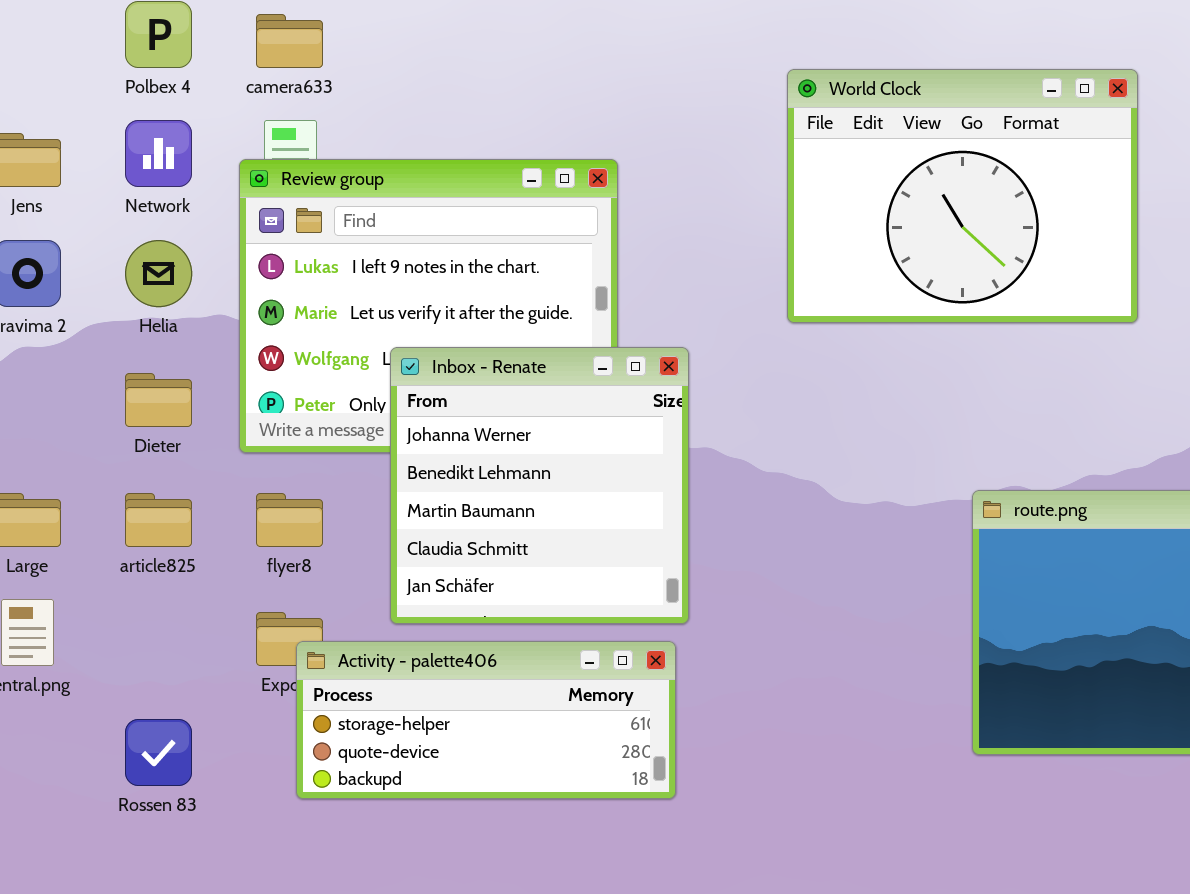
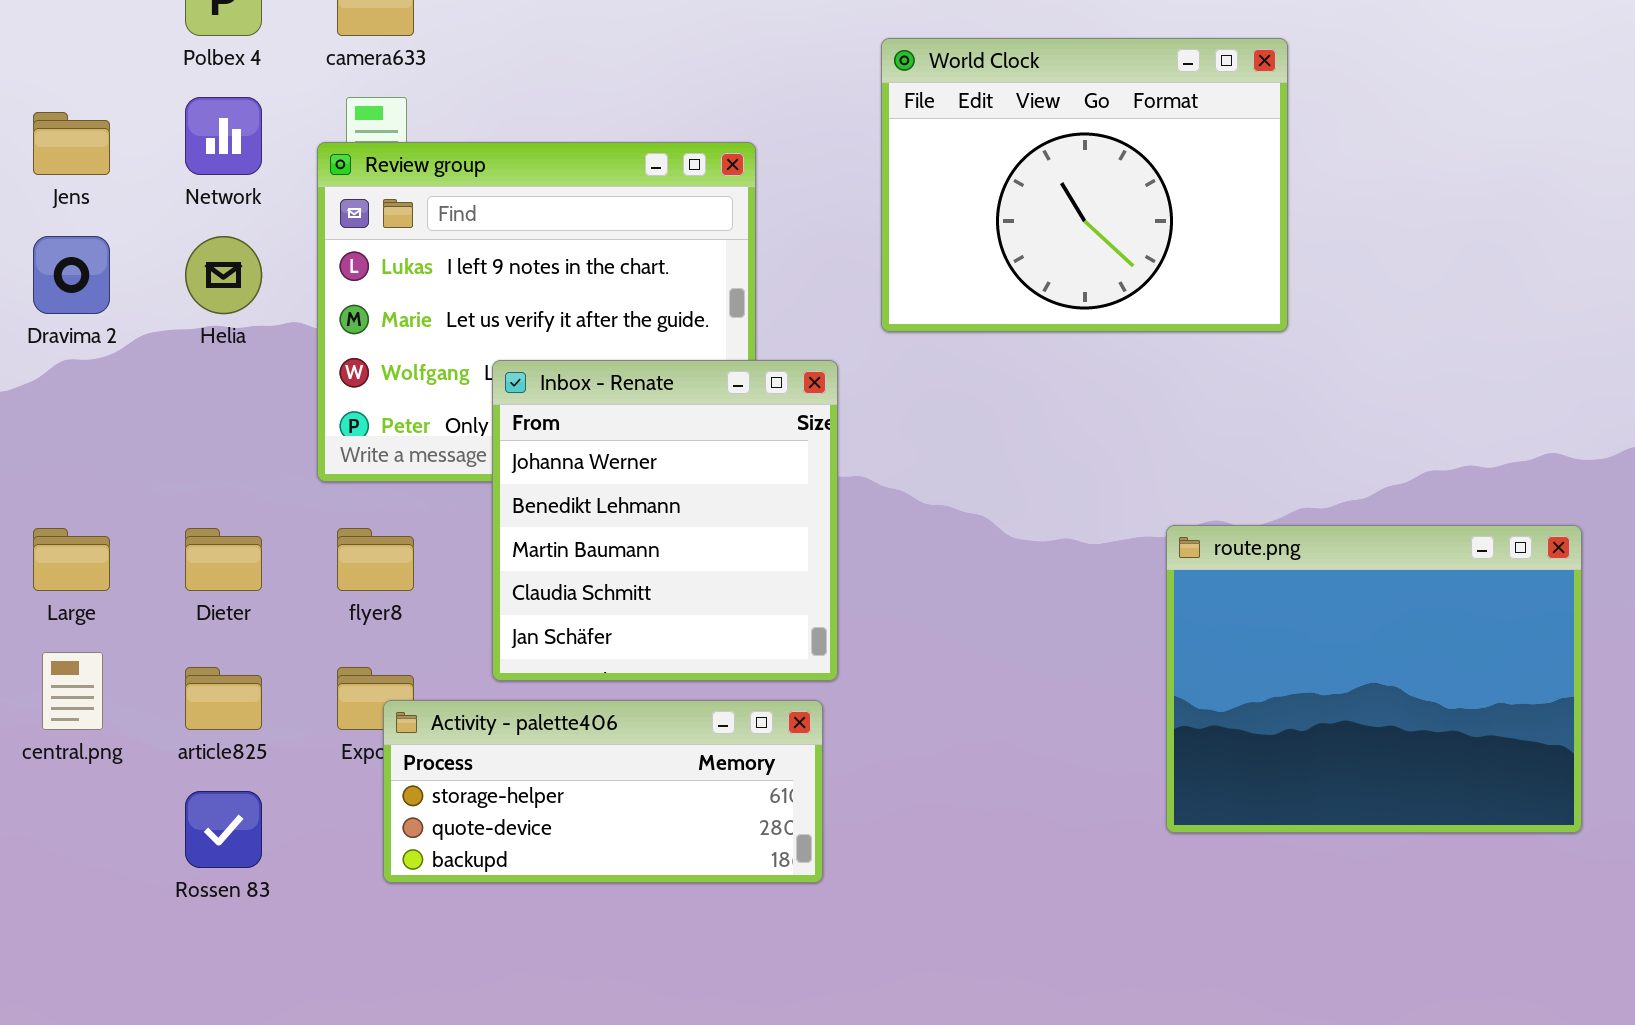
World Clock: [787,69,1138,323] -> [881,38,1288,332], moved
Dieter: [125,373,192,427] -> [185,528,262,591], moved
article825: [125,493,192,547] -> [185,667,262,730], moved

